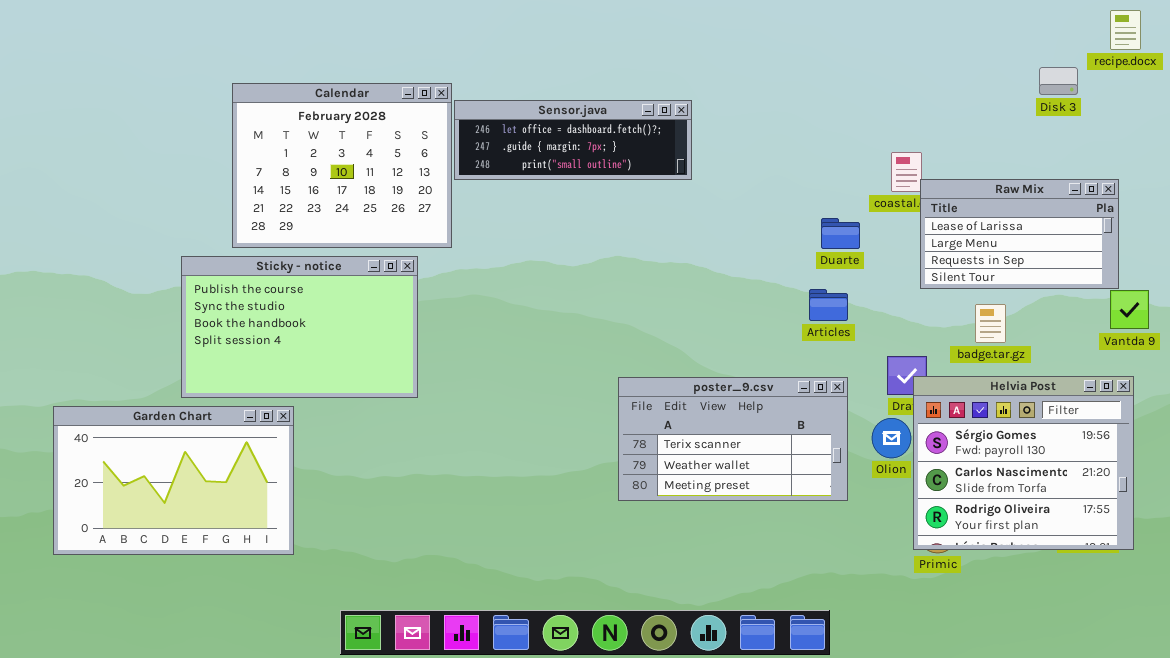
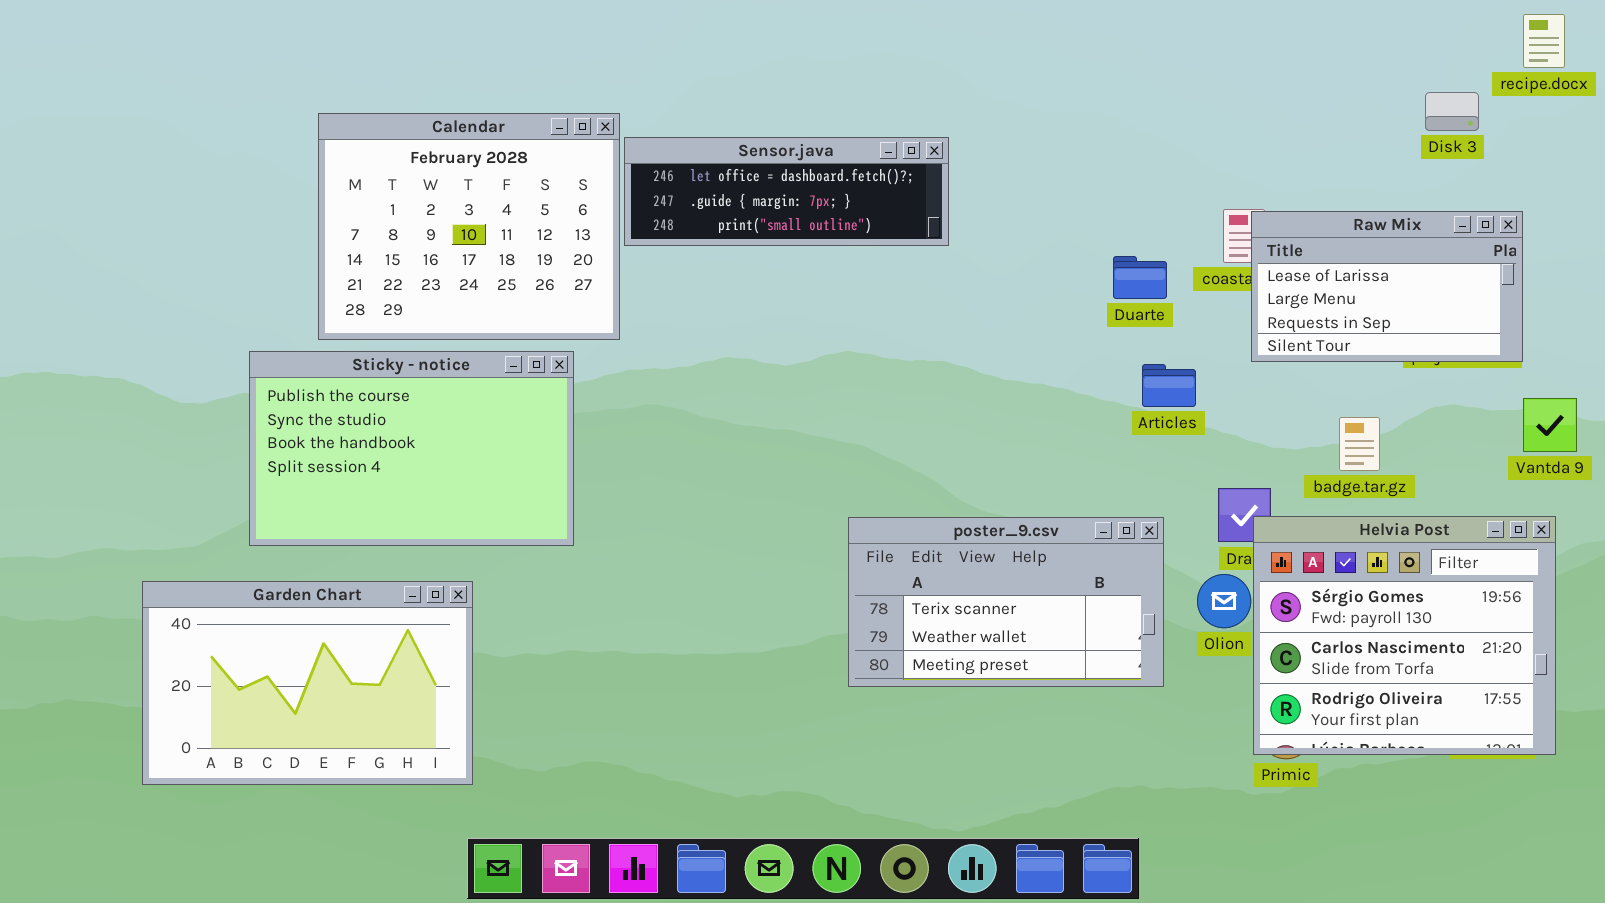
Raw Mix: [920,179,1119,289] -> [1251,211,1523,362], moved
Duarte: [821,218,860,249] -> [1113,256,1167,299], moved
Articles: [809,289,848,321] -> [1142,364,1196,407], moved
Garden Chart: [53,406,294,555] -> [142,581,473,785], moved

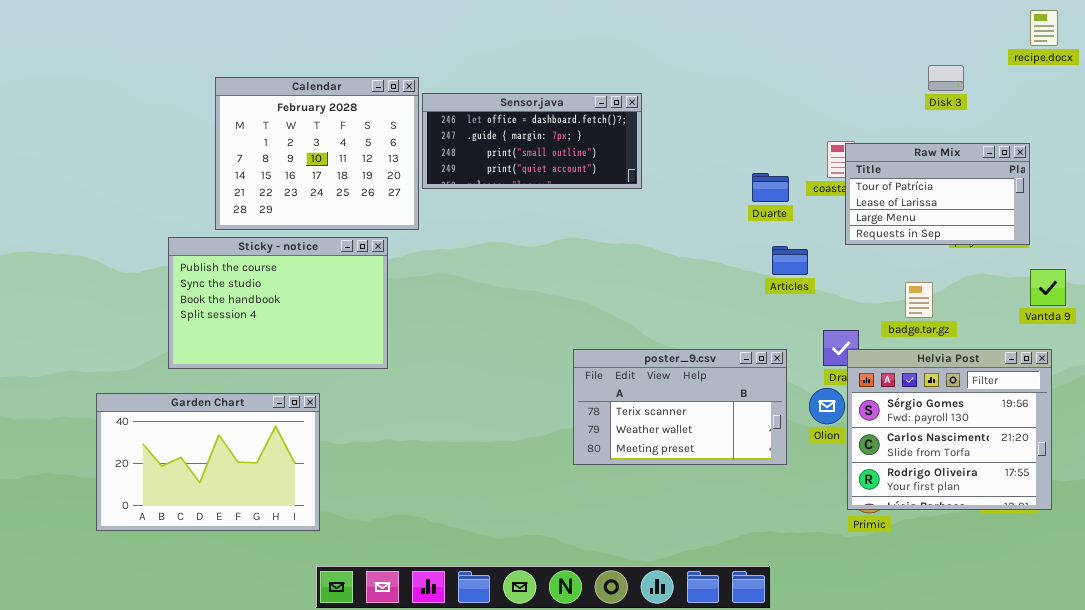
Disk 3: [1425,92,1479,131] -> [928,65,964,91], moved
Sensor.java: [624,137,949,246] -> [422,93,642,189], resized
Raw Mix: [1251,211,1523,362] -> [845,143,1030,245], scrolled up 1 row

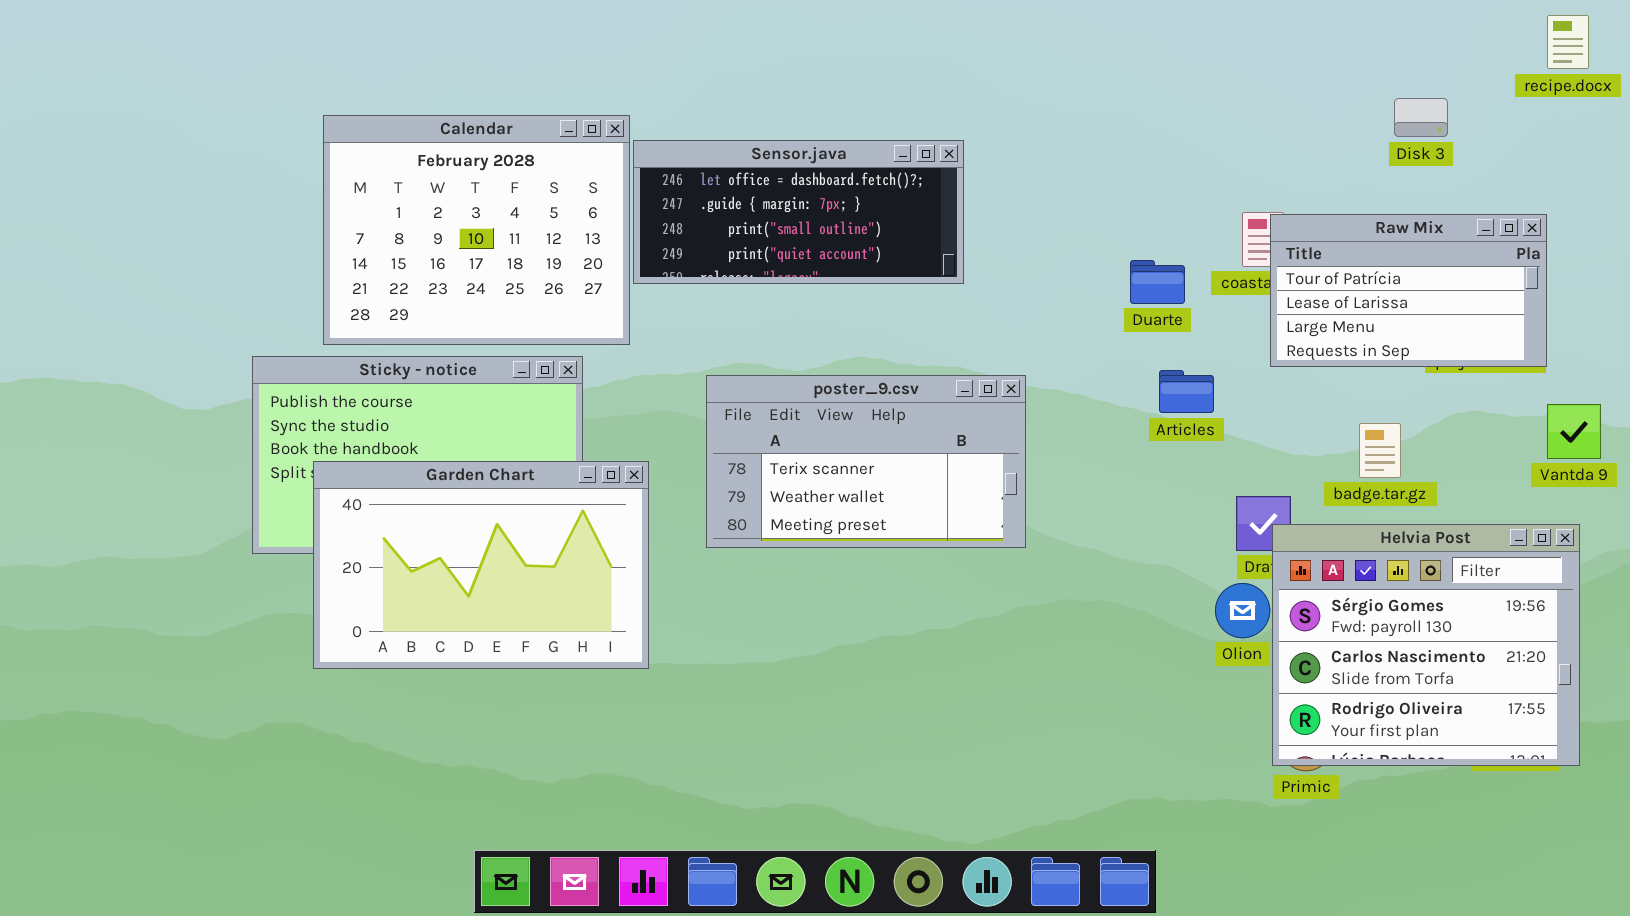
poster_9.csv: [573,349,787,465] -> [706,375,1026,548], moved
Garden Chart: [96,393,320,531] -> [313,461,649,669], moved

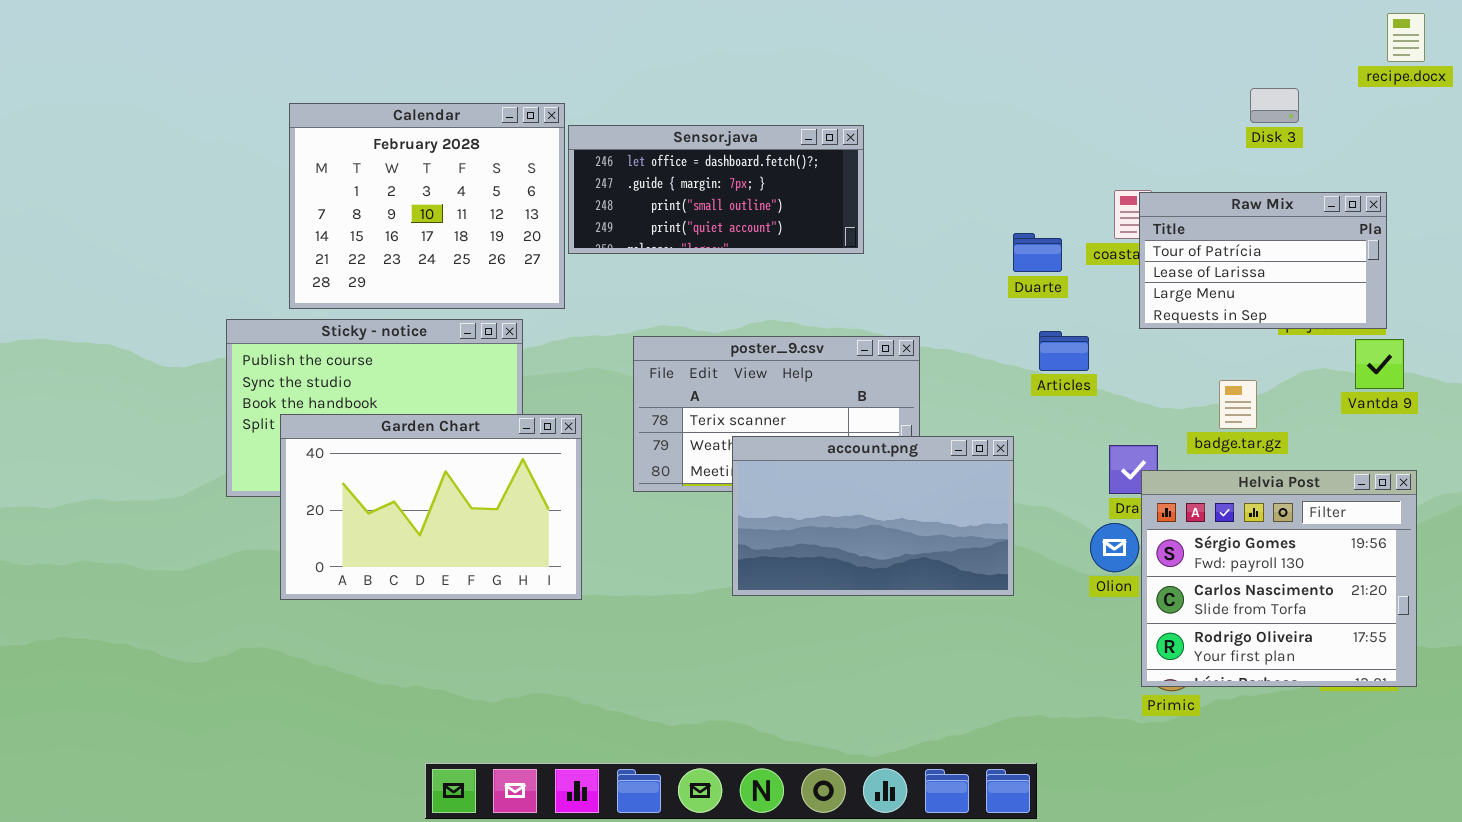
Vantda 9: [1547,404,1601,459] -> [1355,339,1404,389], moved
account.png: none -> [732,436,1014,596], opened

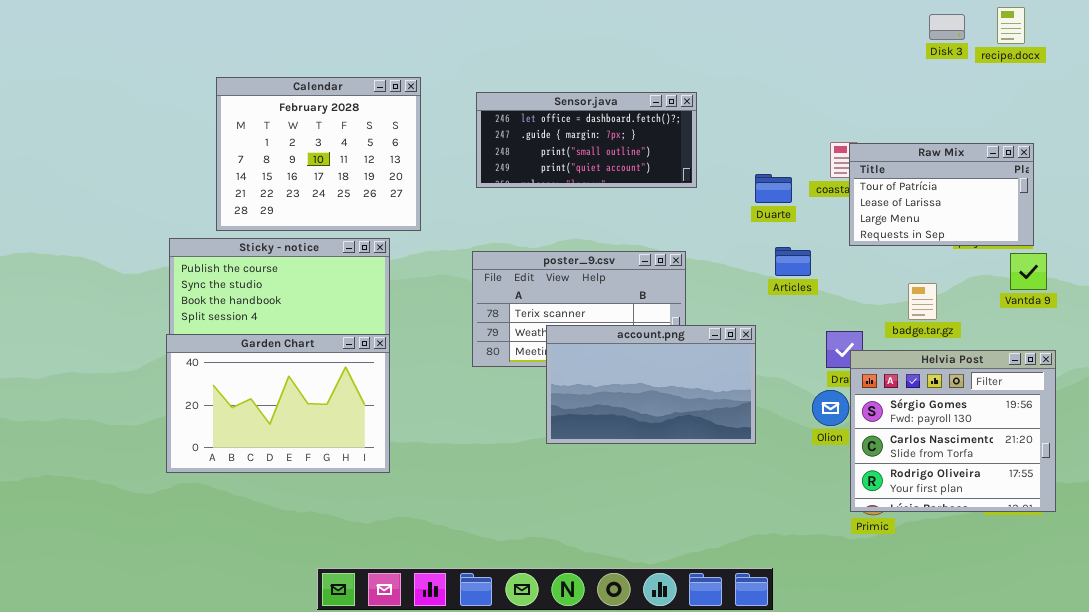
recipe.docx: [1387,13,1425,62] -> [997,7,1025,44], moved
Disk 3: [1250,88,1299,123] -> [929,14,965,40], moved
Sensor.java: [568,125,864,254] -> [476,92,697,188], moved
Garden Chart: [280,414,582,600] -> [166,334,390,473], moved

